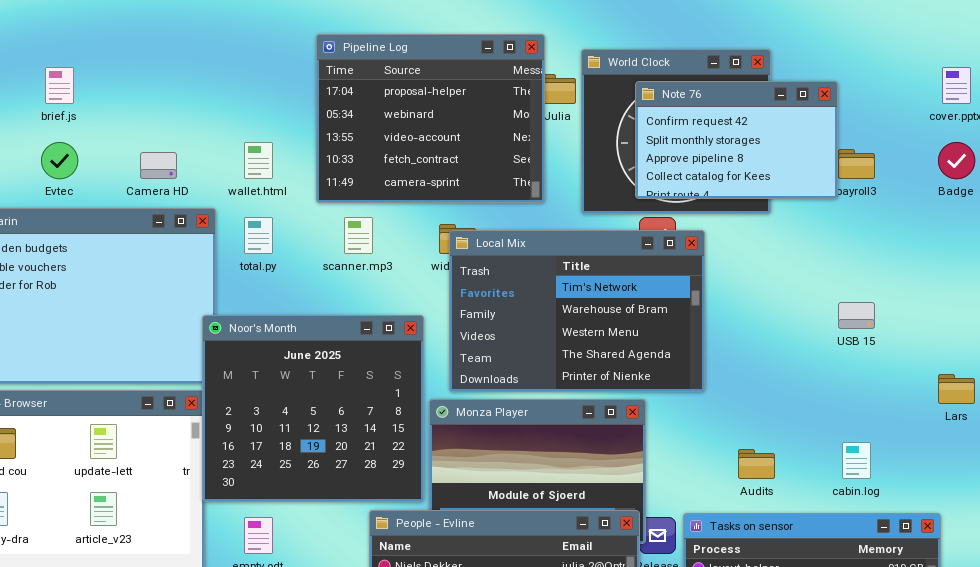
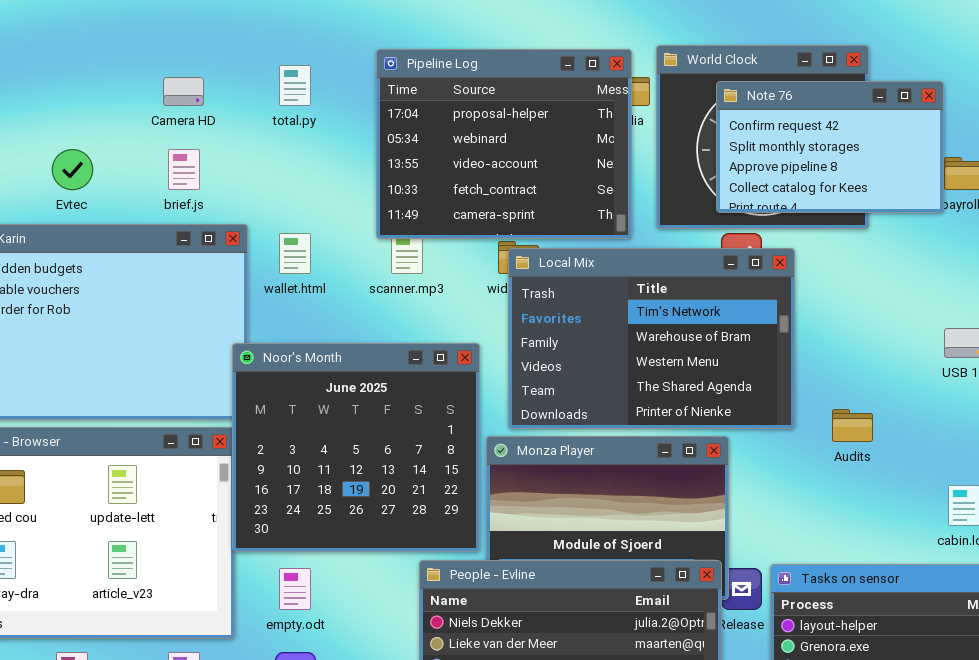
Pipeline Log: [316,34,545,203] -> [376,49,632,239], moved
brief.js: [45,67,74,104] -> [168,149,200,190], moved
wallet.html: [244,142,273,179] -> [279,233,311,274], moved
Camera HD: [140,152,177,179] -> [163,77,204,106], moved
total.py: [244,217,273,254] -> [279,65,311,106], moved
Audits: [738,449,775,479] -> [832,409,873,442], moved

